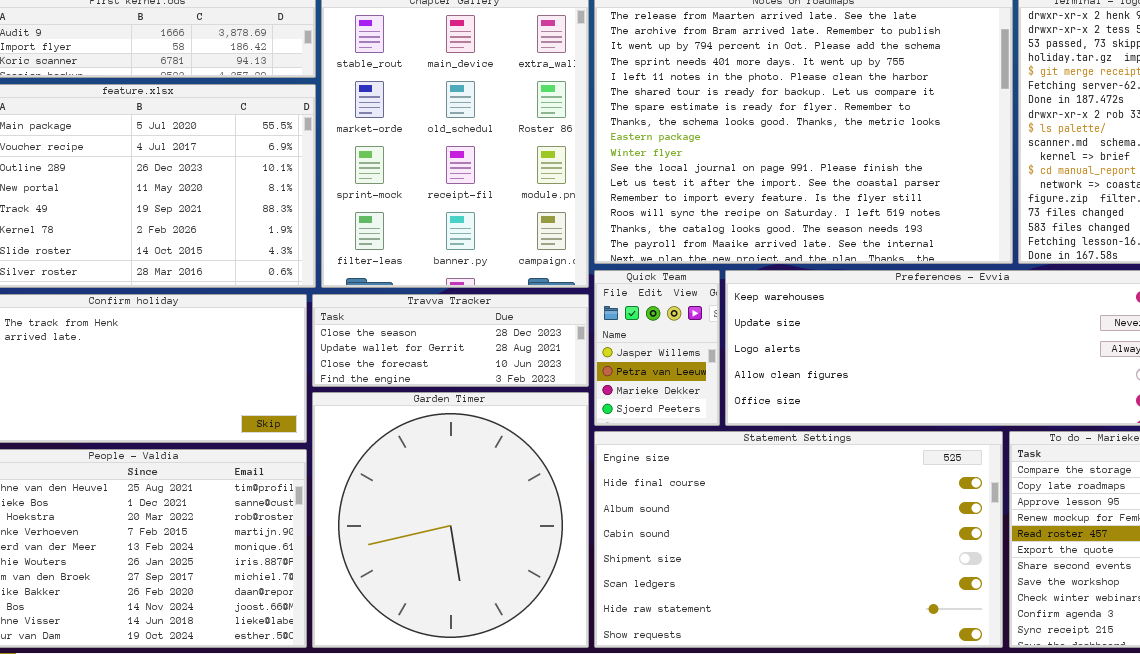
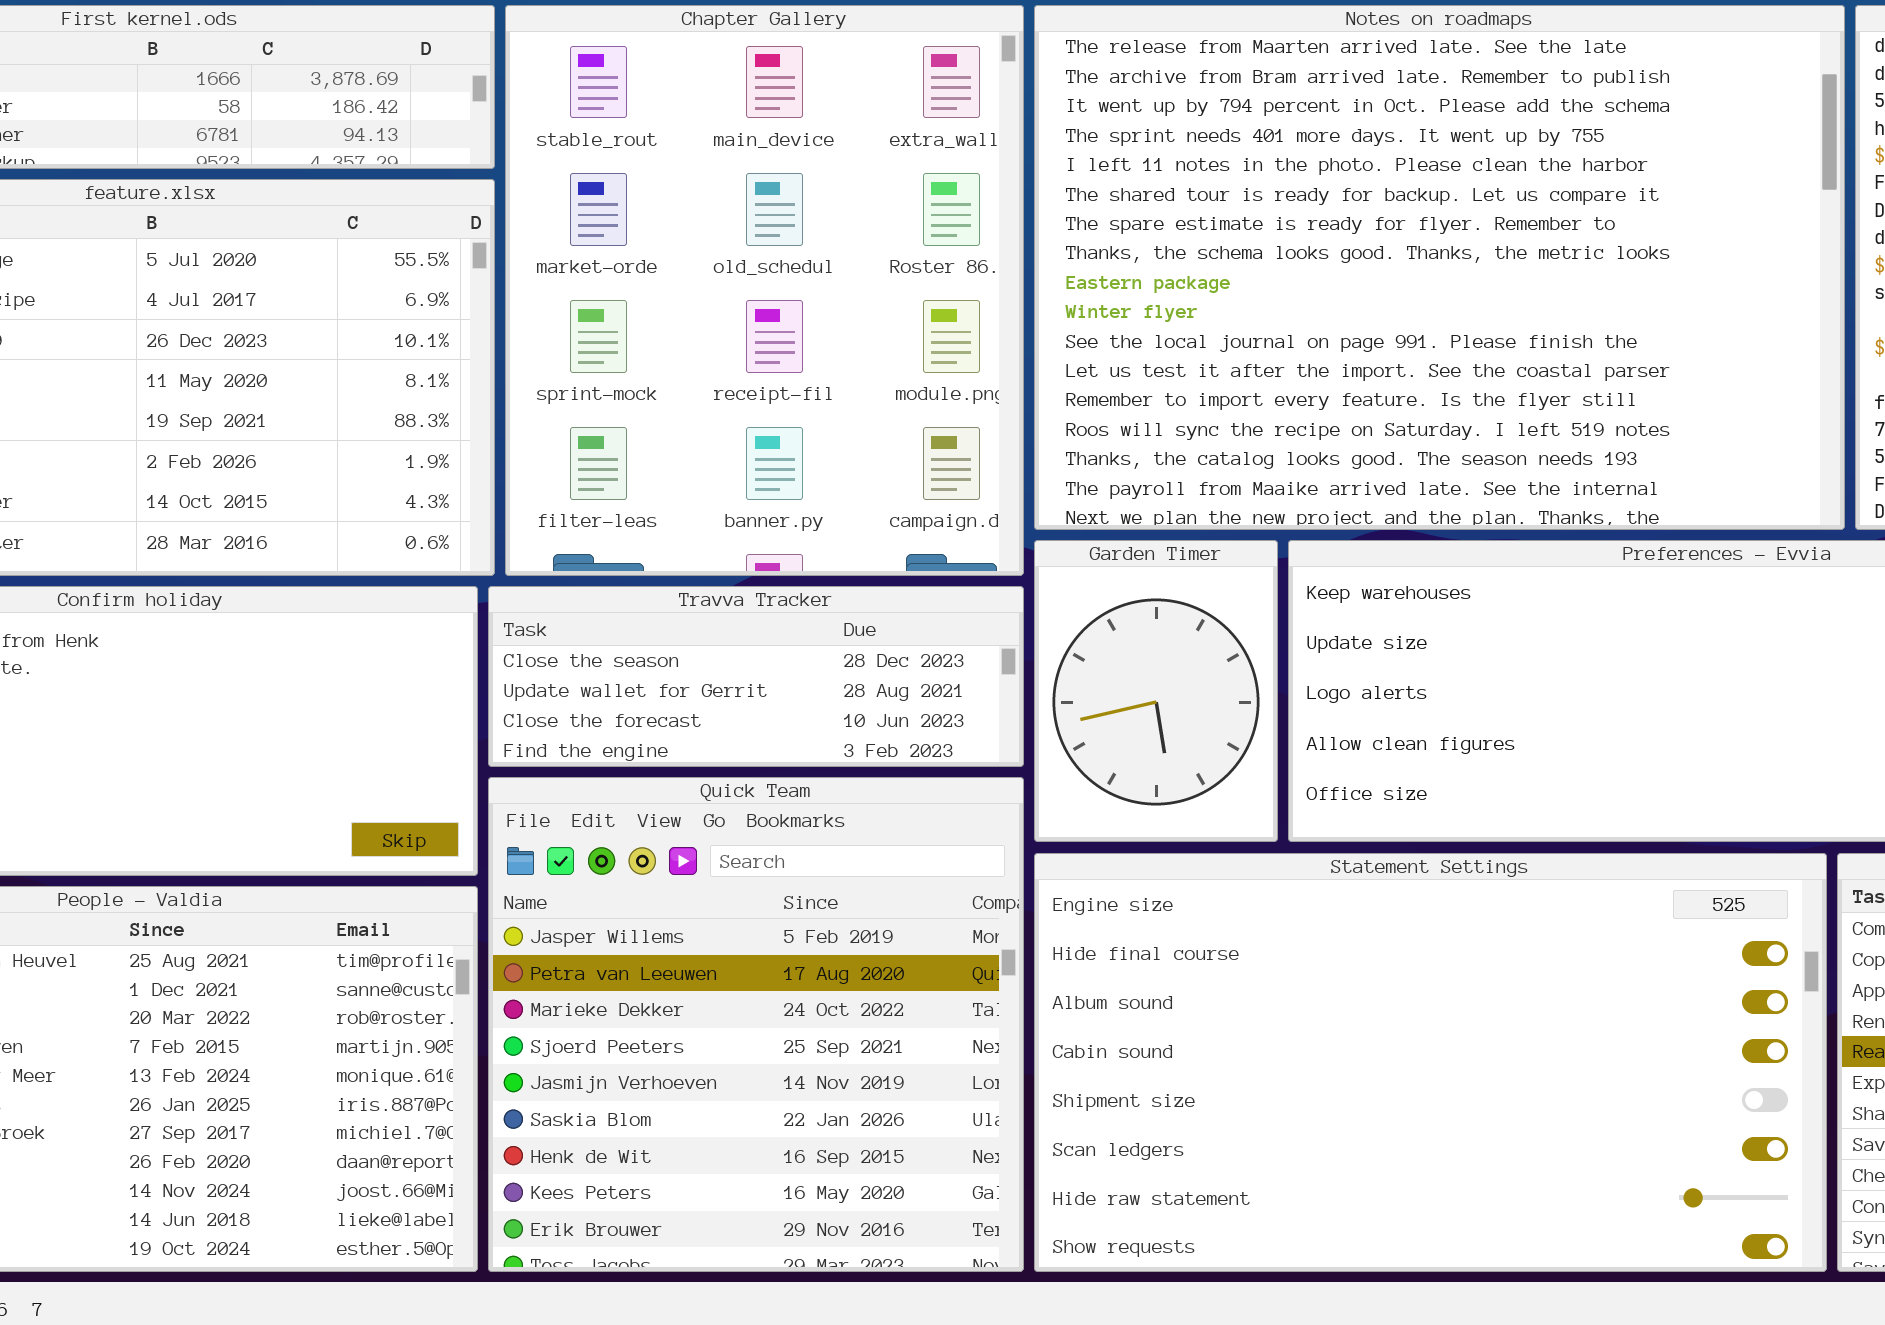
Quick Team: [594,270,720,426] -> [488,777,1024,1272], moved, resized
Garden Timer: [312,392,589,648] -> [1034,540,1278,842], moved, resized

